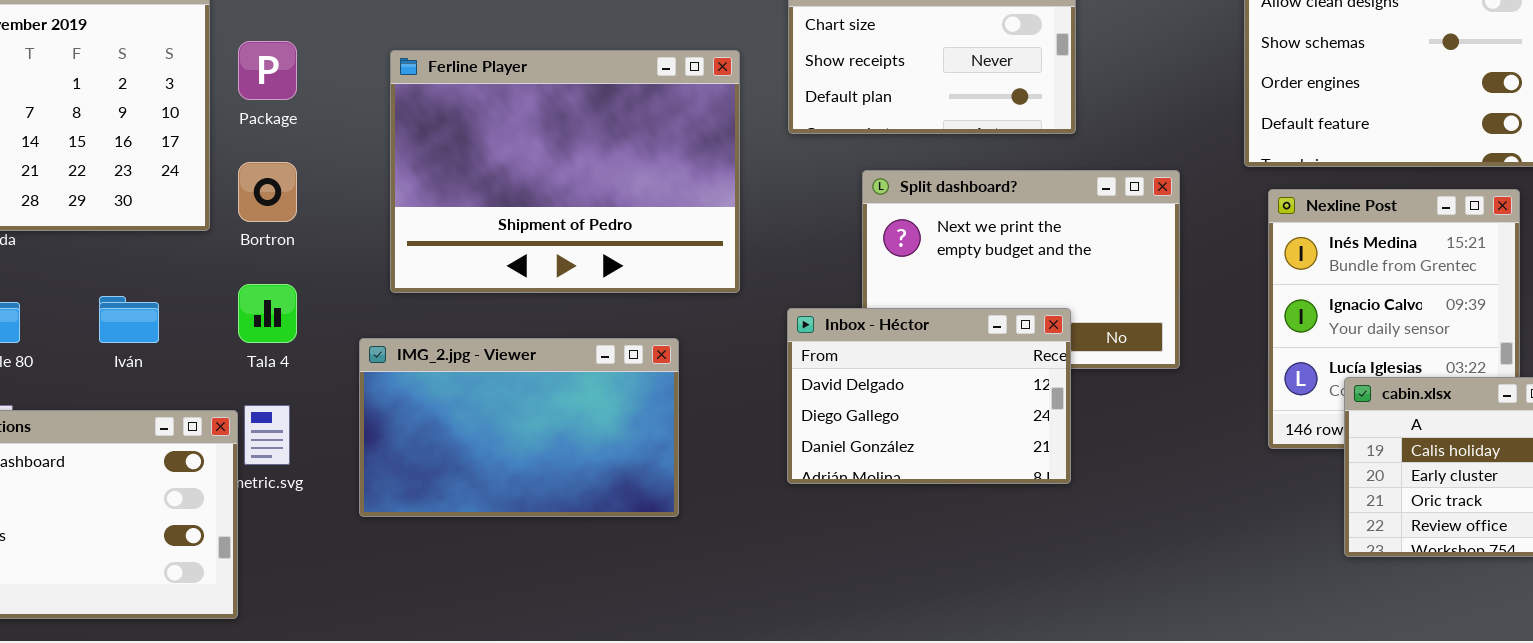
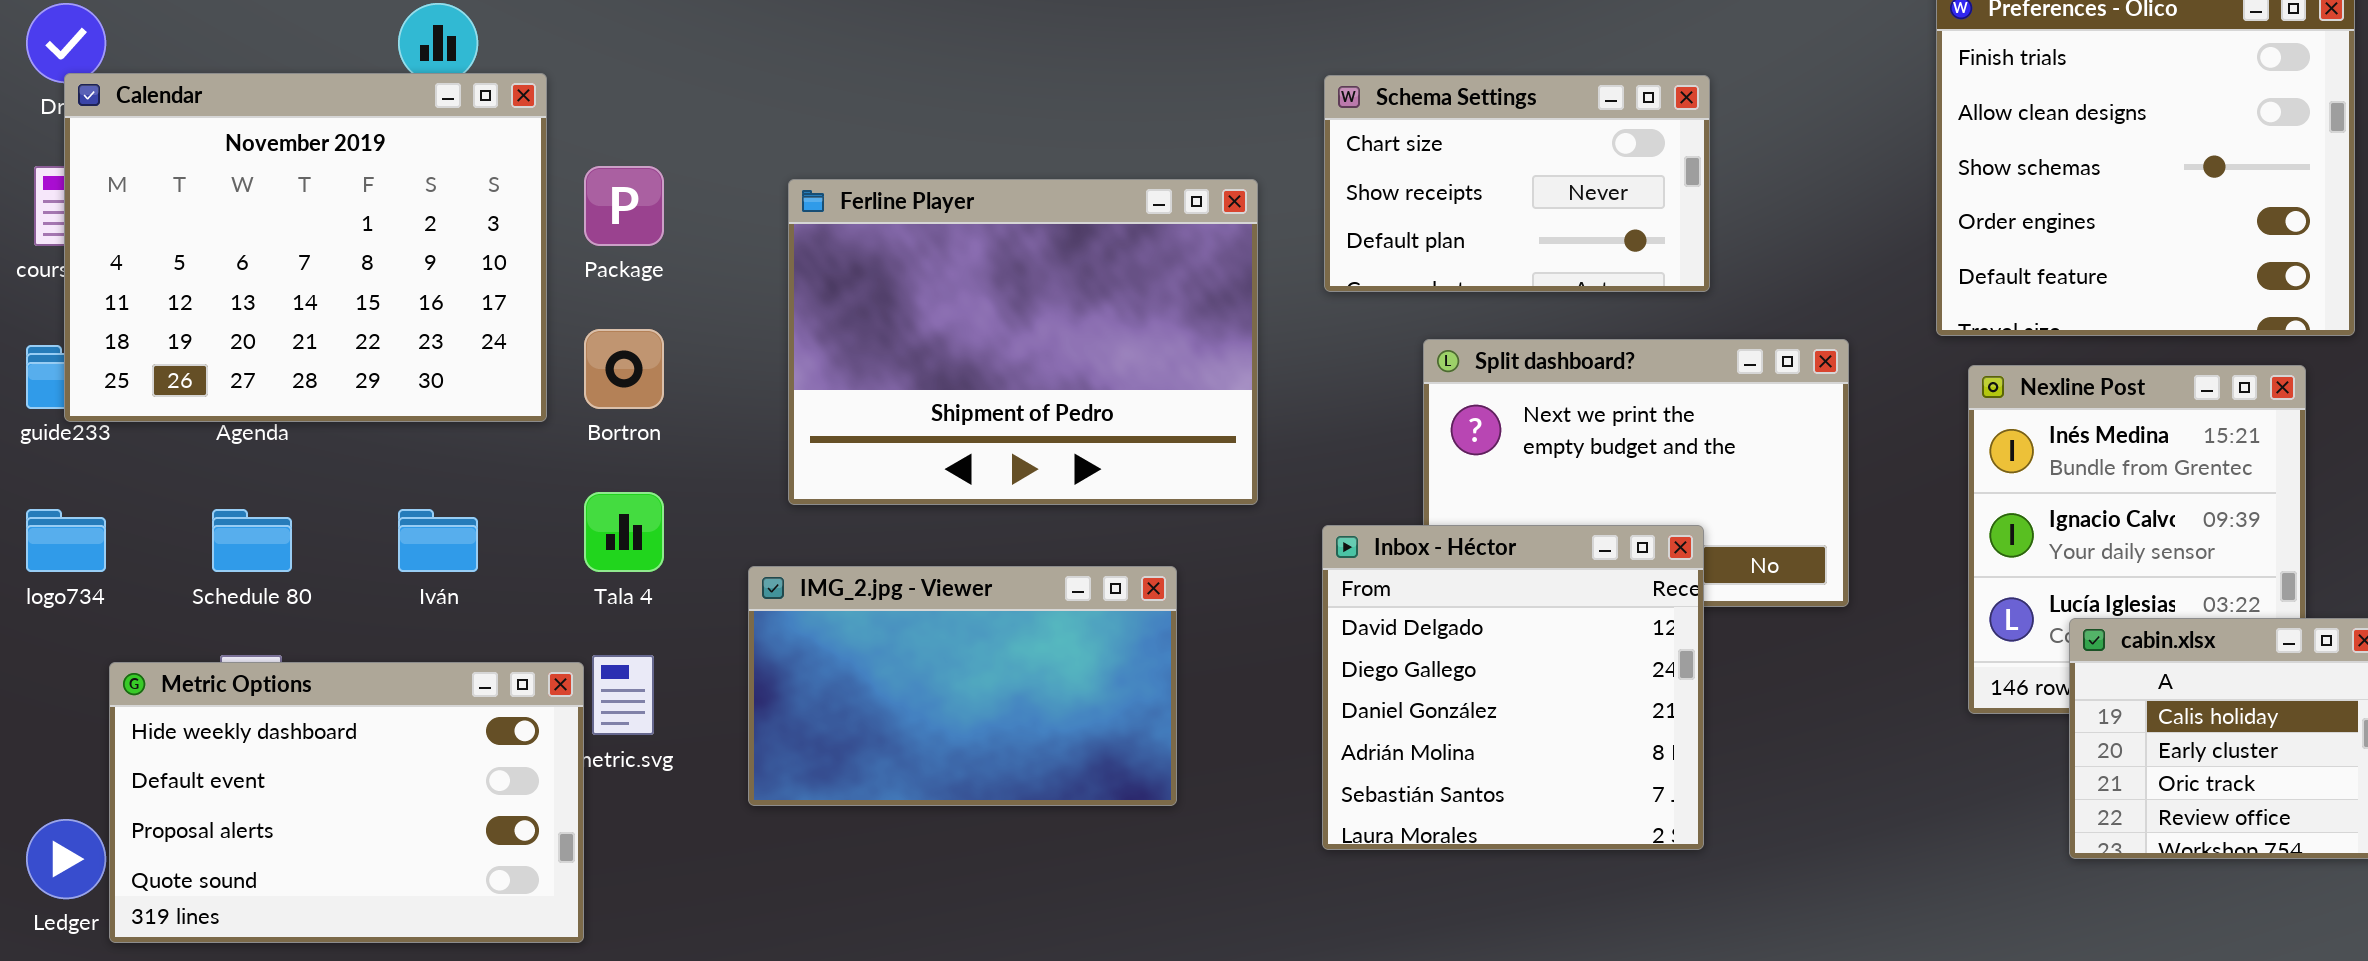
Inbox - Héctor: [787,308,1071,484] -> [1322,525,1704,850], resized

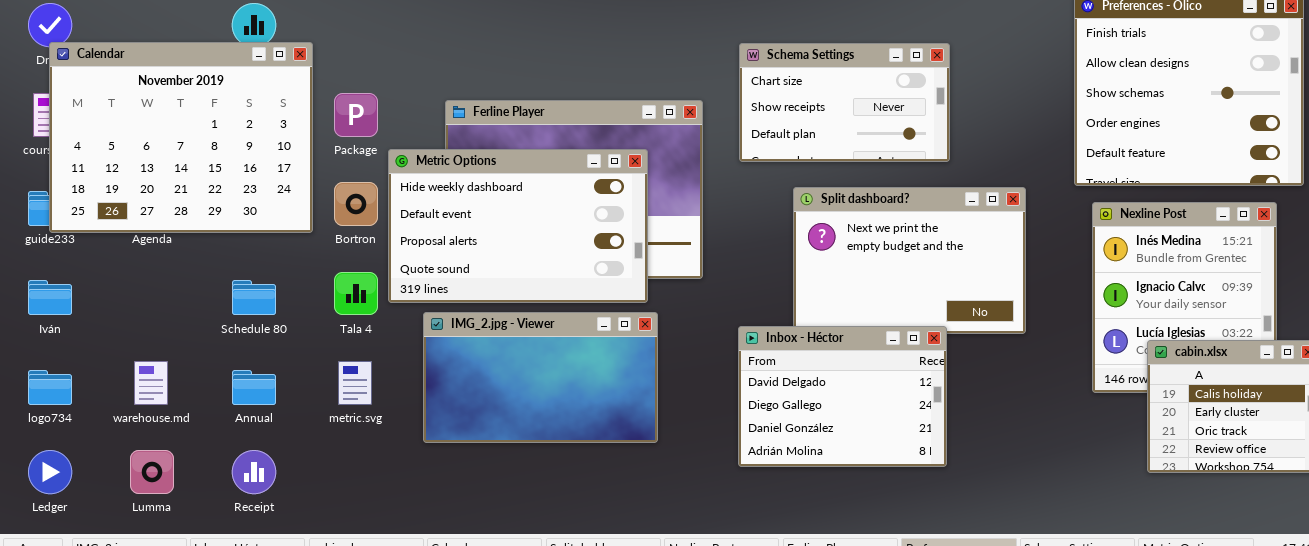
logo734: [26,509,106,572] -> [28,370,72,405], moved
Schedule 80: [212,509,292,572] -> [232,280,276,315], moved
Iván: [398,509,478,572] -> [28,280,72,315], moved
Inbox - Héctor: [1322,525,1704,850] -> [738,326,947,467], resized
Metric Options: [109,662,584,943] -> [388,149,648,303], moved

